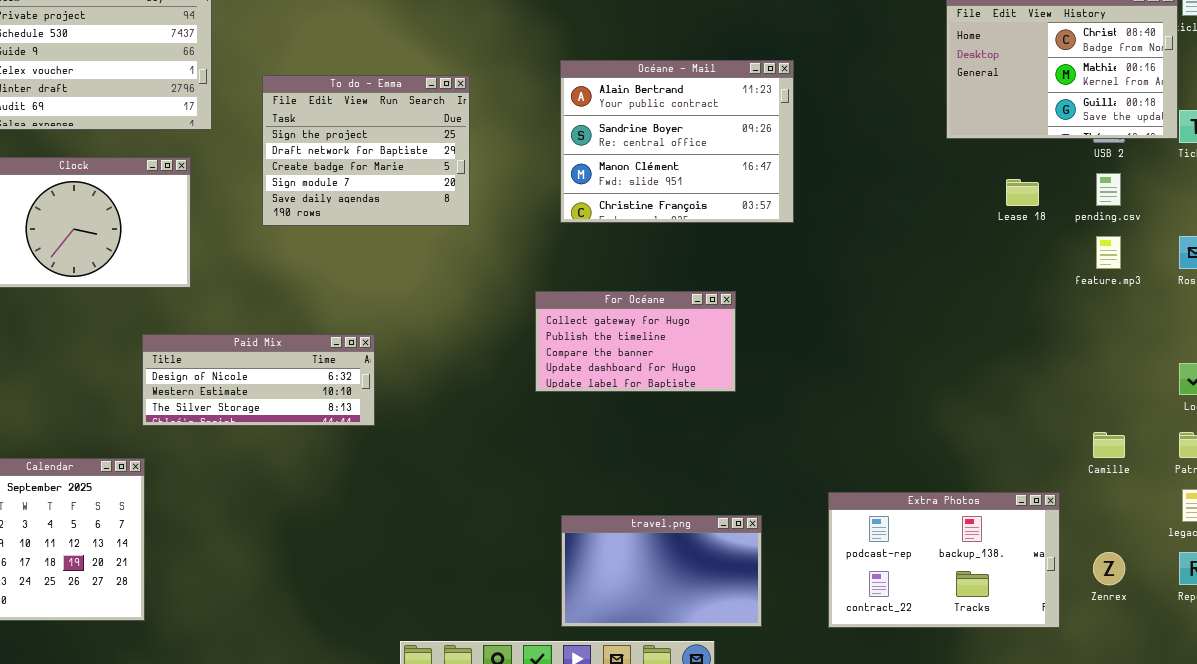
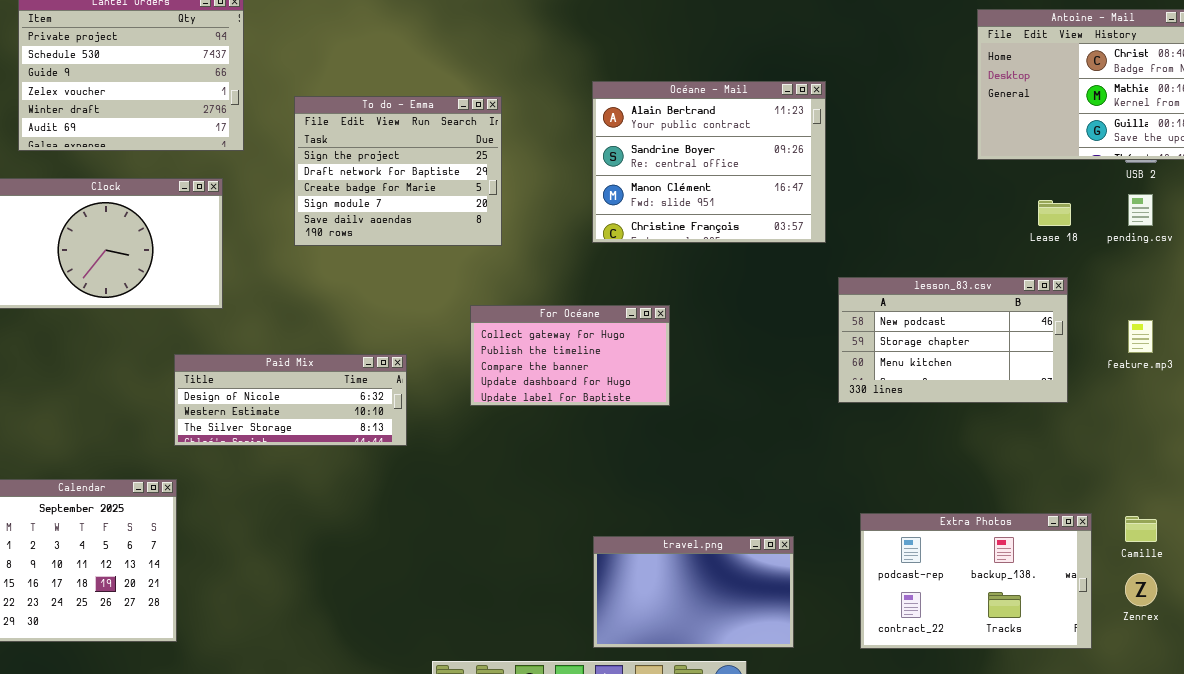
feature.mp3: [1096,236,1121,269] -> [1128,320,1153,353], moved
lesson_83.csv: none -> [838,277,1068,403], opened
For Océane: [535,291,736,392] -> [470,305,670,406], moved
Camille: [1093,432,1125,458] -> [1125,516,1157,542], moved

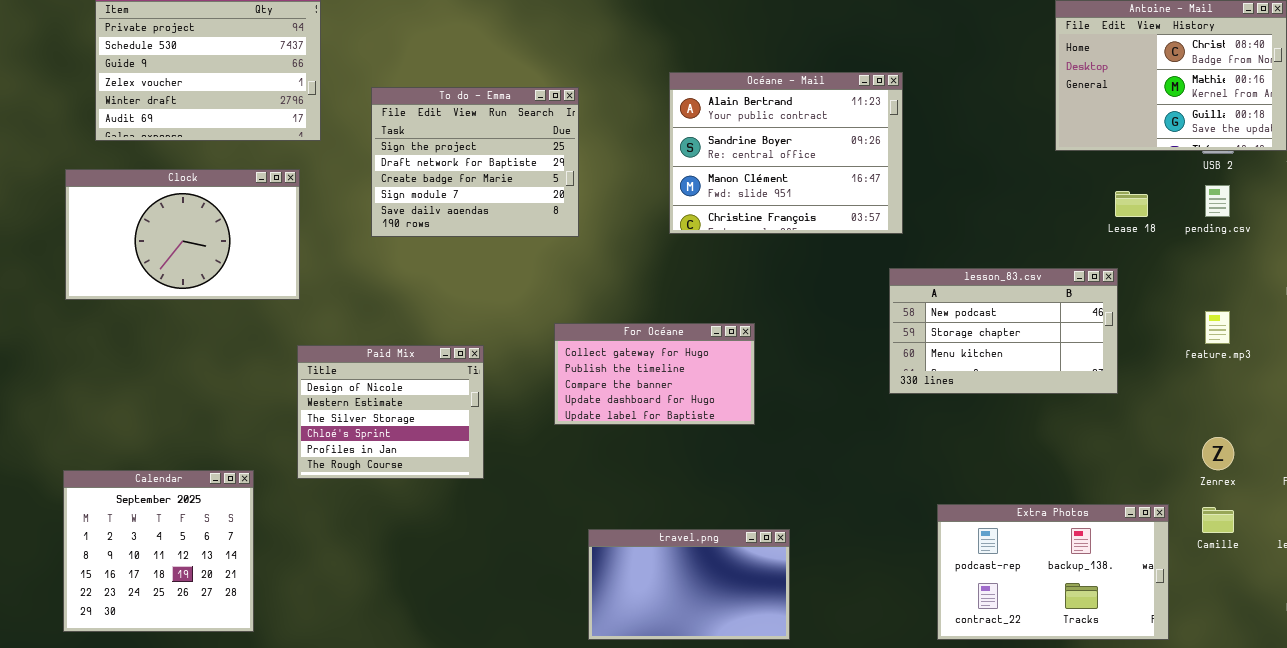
lesson_83.csv: [838,277,1068,403] -> [889,268,1118,394], moved
For Océane: [470,305,670,406] -> [554,323,755,425], moved
Paid Mix: [174,354,407,446] -> [297,345,484,479], resized
travel.png: [593,536,794,648] -> [588,529,790,640], moved
Zenrex: [1125,573,1157,606] -> [1202,437,1234,470], moved

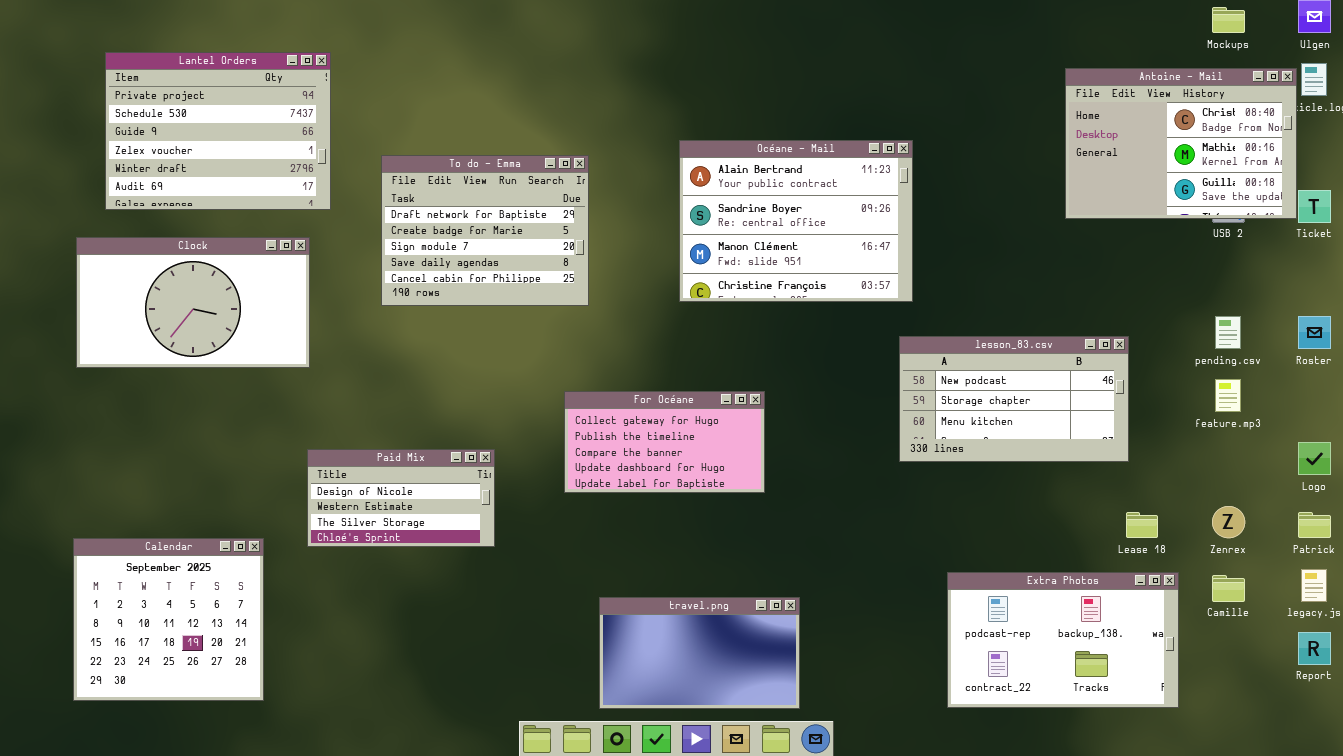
To do - Emma: [371,87,579,237] -> [381,155,589,306], scrolled down 1 row
pending.csv: [1205,185,1230,217] -> [1215,316,1241,349], moved
Lease 18: [1115,191,1148,217] -> [1126,512,1158,538], moved
Paid Mix: [297,345,484,479] -> [307,449,495,547], resized

